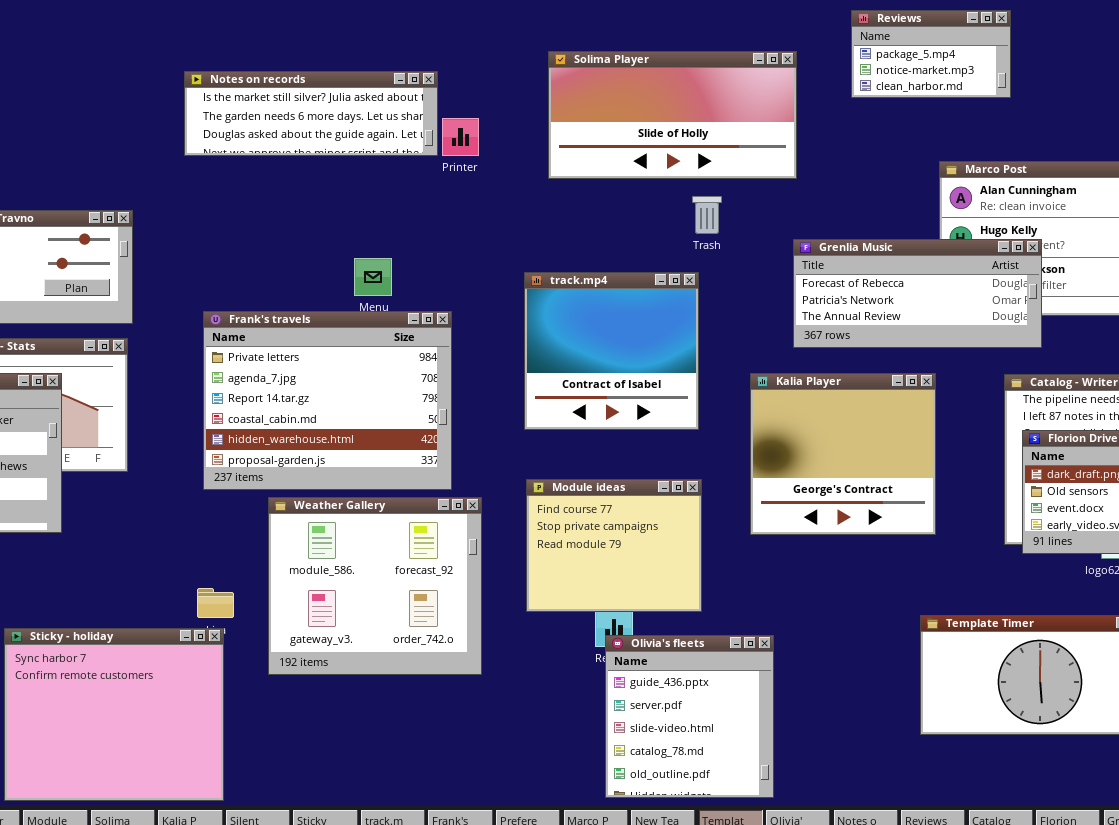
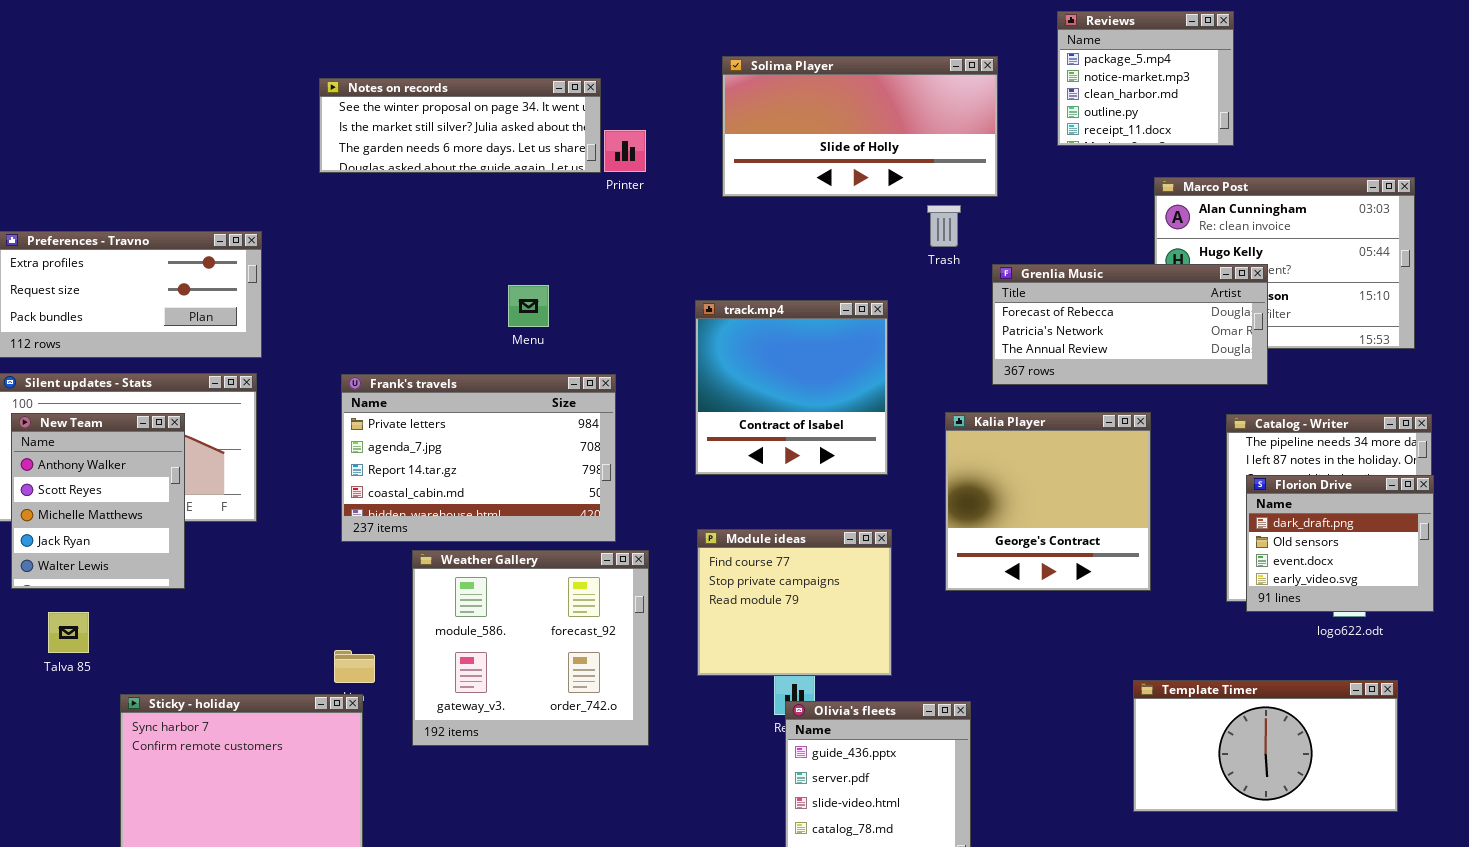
Reviews: [851,10,1011,98] -> [1057,11,1234,146], resized
Notes on records: [184,71,438,156] -> [319,78,601,173], scrolled up 1 row
Trash: [692,196,722,234] -> [927,205,961,247], moved
Frank's travels: [203,311,452,490] -> [341,374,616,542], resized

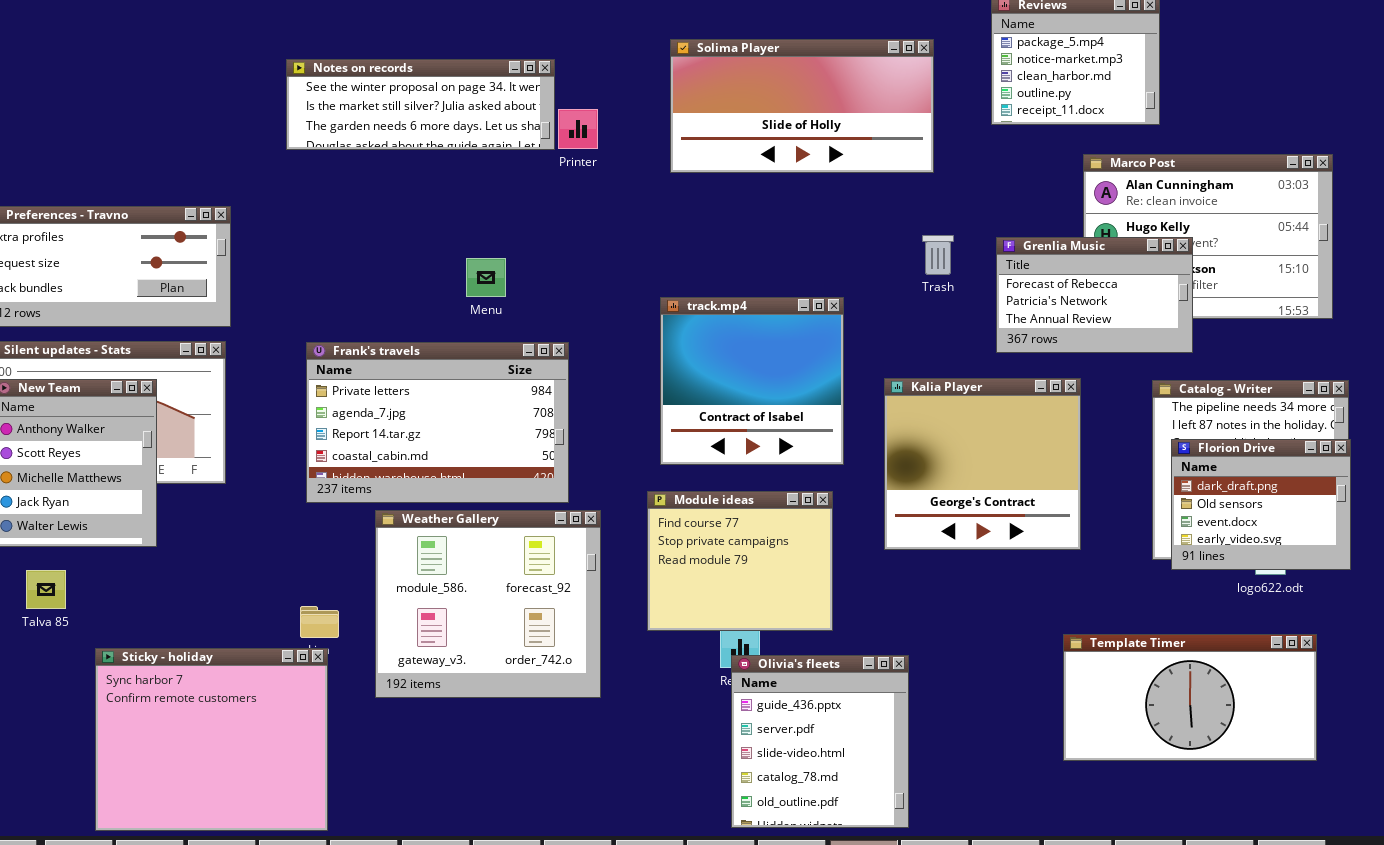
Trash: [927,205,961,247] -> [922,235,954,275], moved
Grenlia Music: [992,264,1268,385] -> [996,237,1193,353], resized
track.mp4: [695,300,888,475] -> [660,297,844,465], moved

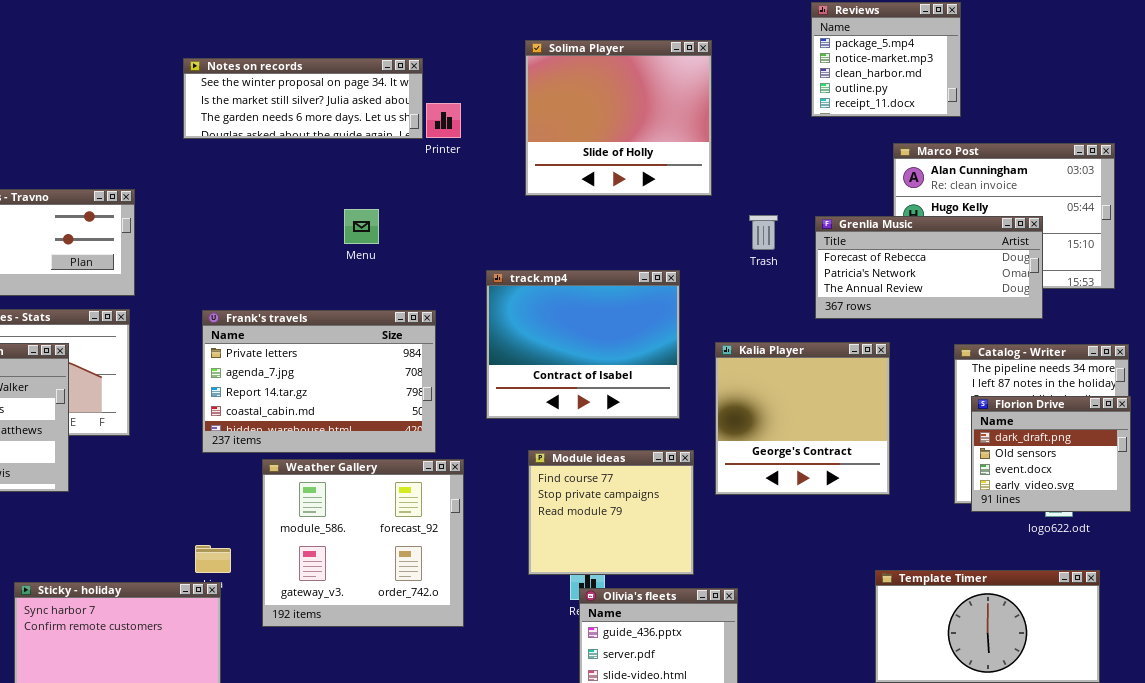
Solima Player: [670,39,934,173] -> [525,40,712,196], resized
Grenlia Music: [996,237,1193,353] -> [815,216,1043,319], resized
Menu: [466,258,506,297] -> [344,209,379,244], moved
track.mp4: [660,297,844,465] -> [486,270,680,419], resized
Module ideas: [647,491,833,631] -> [528,450,694,575], moved

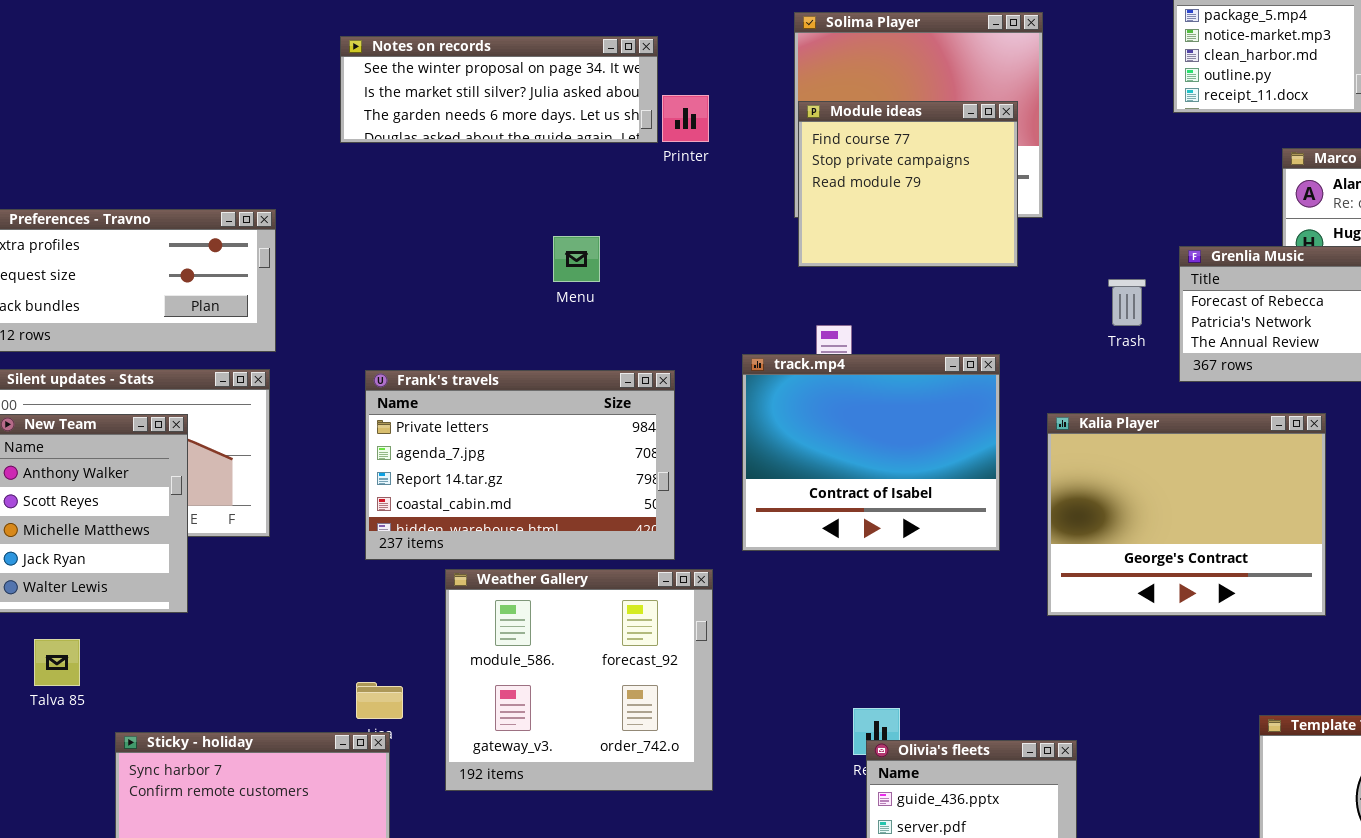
Trash: [749,215,778,250] -> [1108,279,1146,326], moved
track.mp4: [486,270,680,419] -> [742,354,1000,551], moved
Kalia Player: [715,342,890,495] -> [1047,413,1326,616], resized
Module ideas: [528,450,694,575] -> [798,101,1018,267], moved

